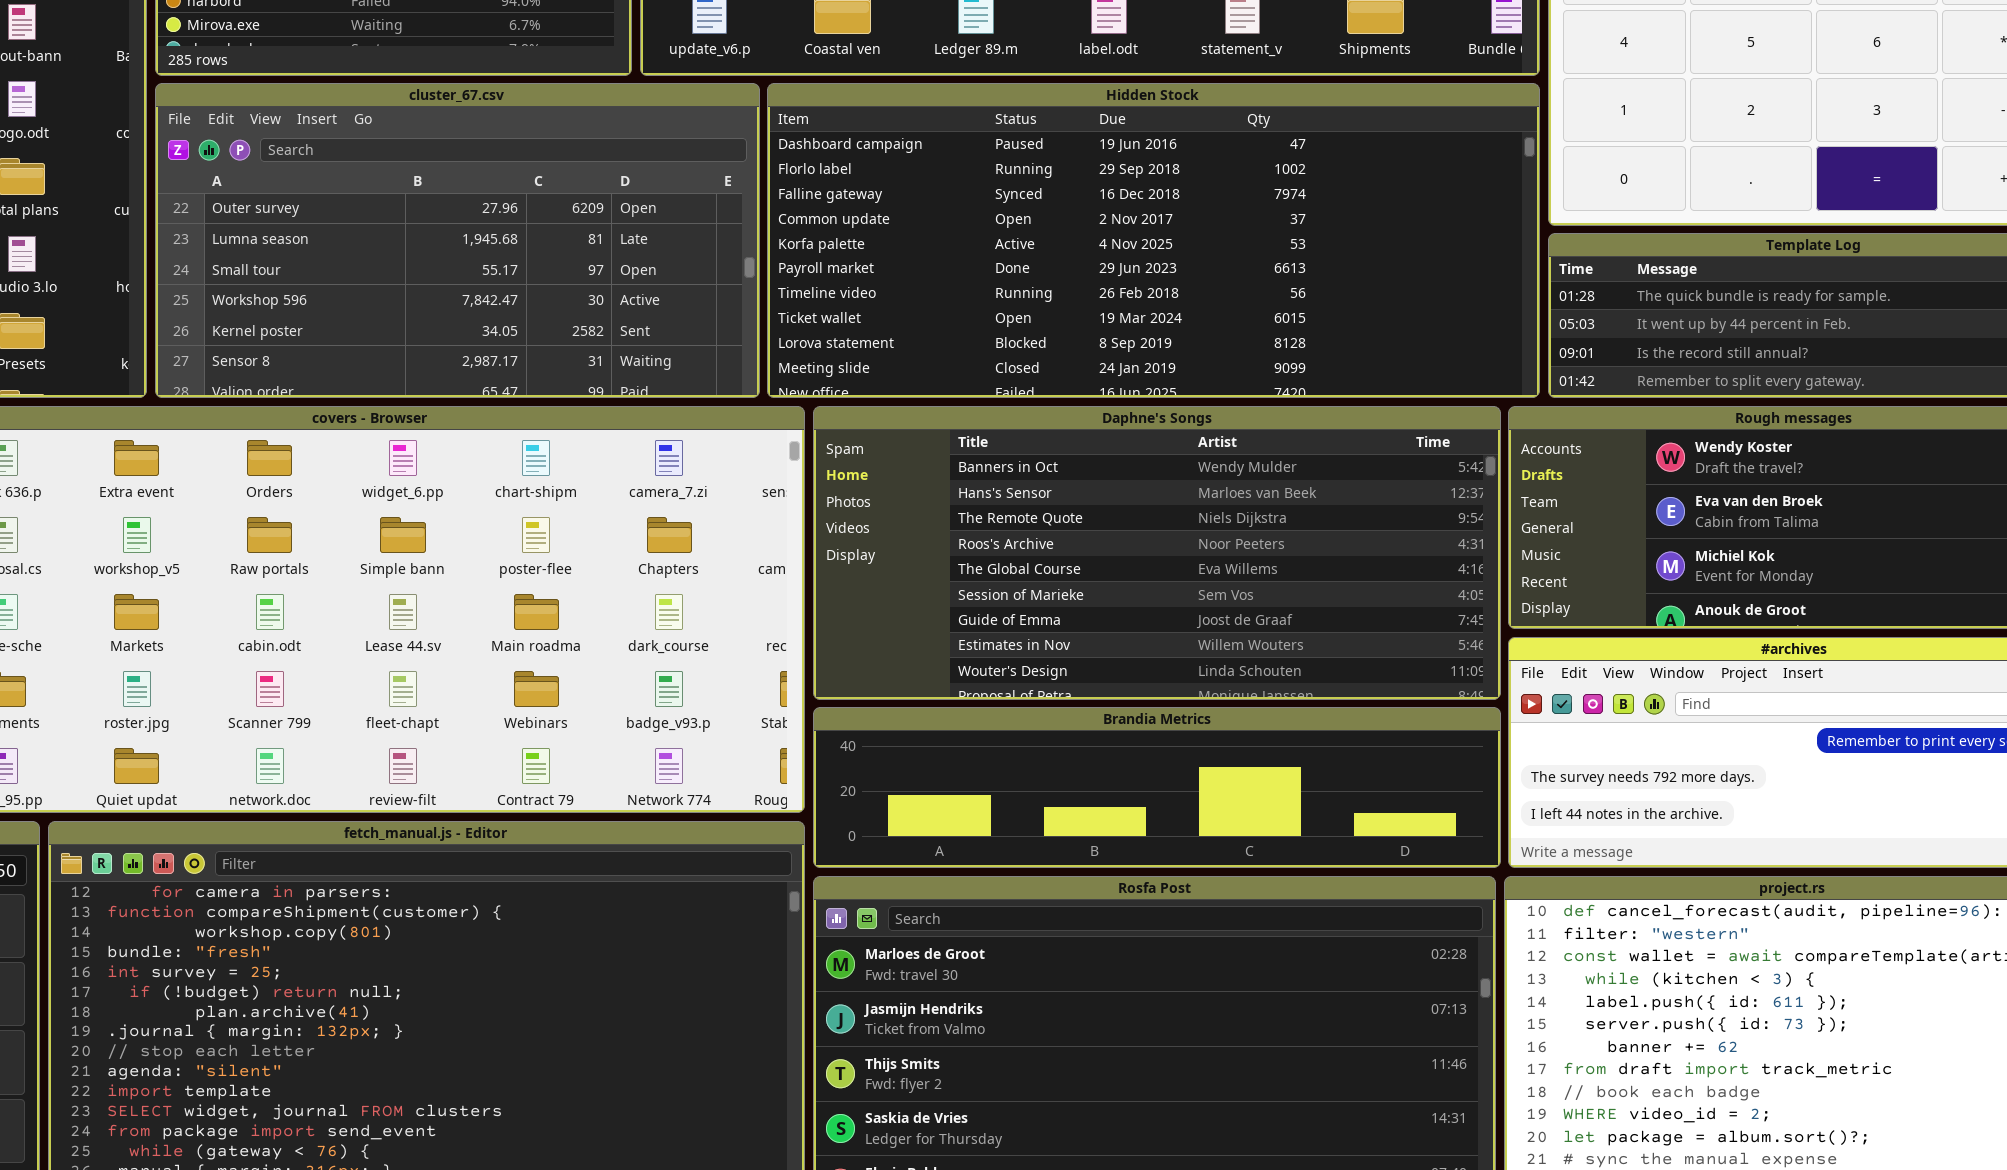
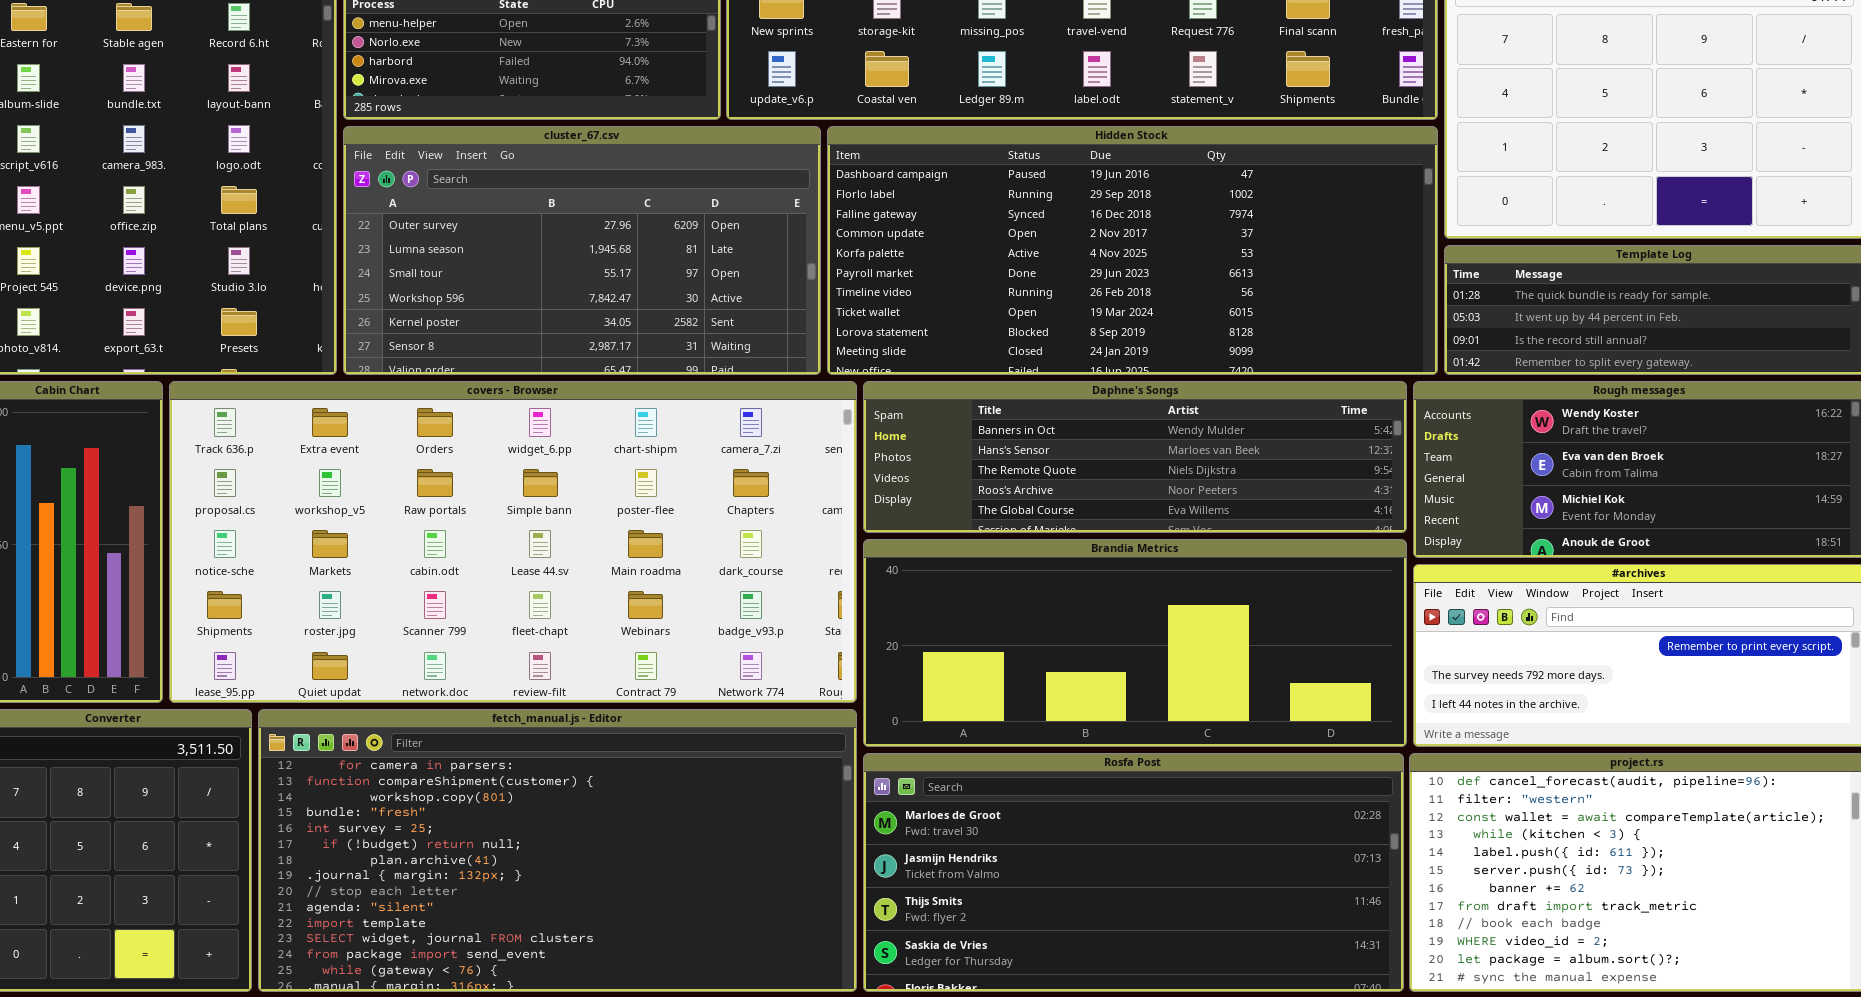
Daphne's Songs: [813,406,1501,700] -> [863,381,1407,533], resized
Brandia Metrics: [813,707,1501,868] -> [863,539,1407,747], resized

